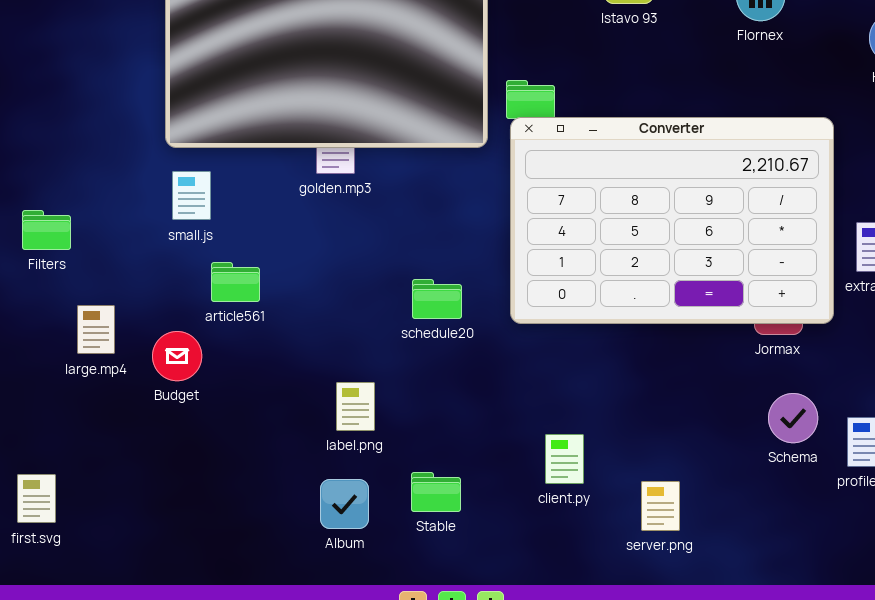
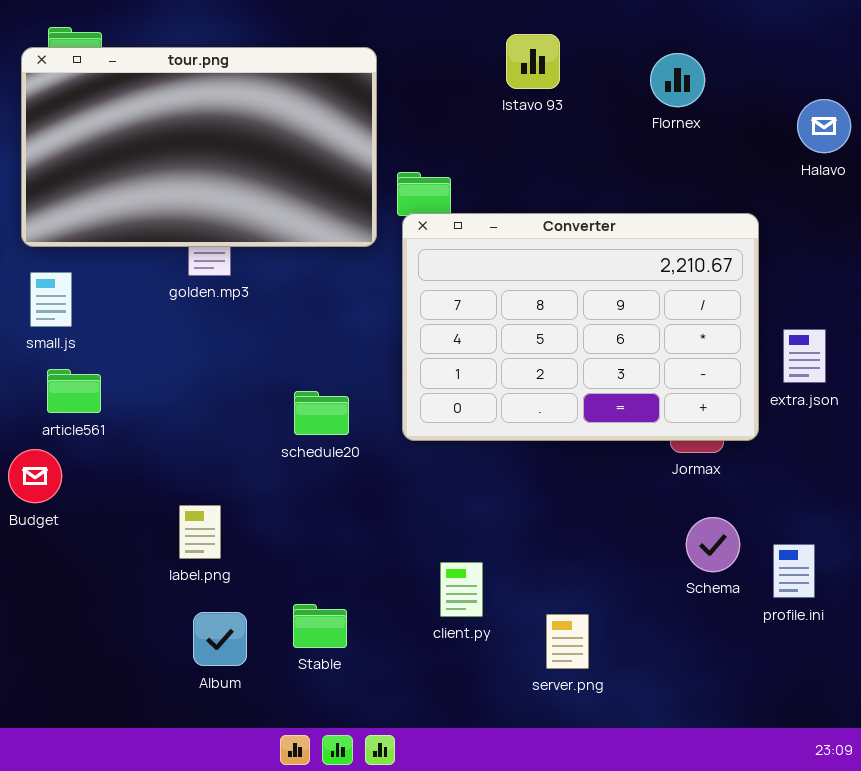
article561: [211,262,260,302] -> [47,369,101,413], moved
label.png: [336,382,375,431] -> [179,505,221,559], moved

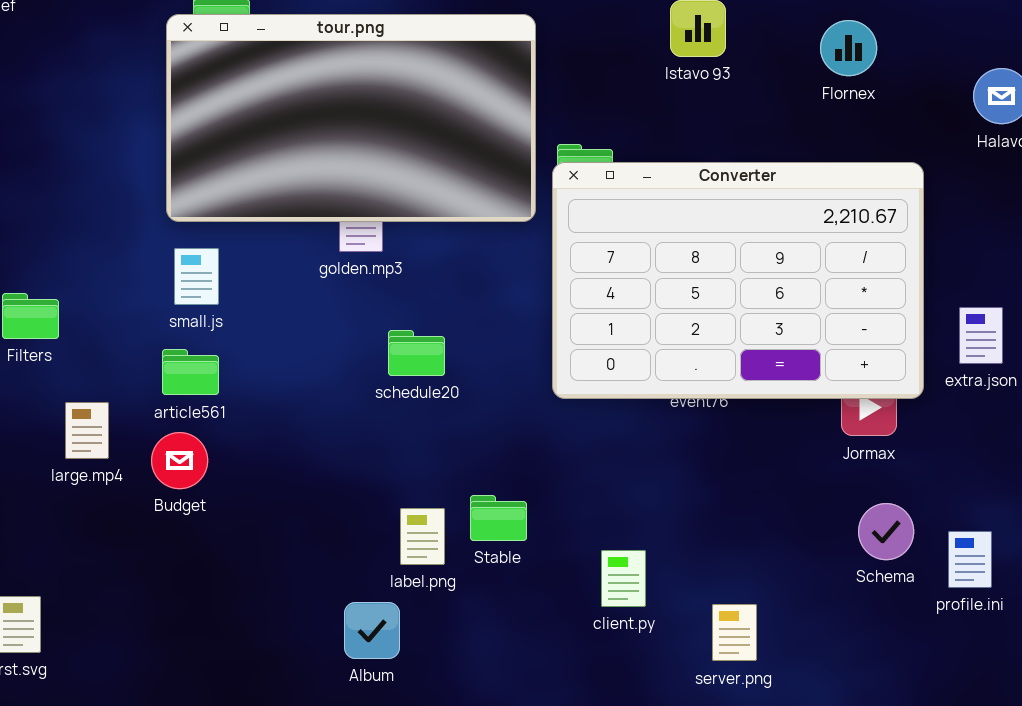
Converter: [402,213,759,441] -> [552,162,924,399], moved
article561: [47,369,101,413] -> [162,349,219,395], moved
schedule20: [294,391,349,435] -> [388,330,445,376], moved
label.png: [179,505,221,559] -> [400,508,445,565], moved
Stable: [293,604,347,648] -> [470,495,527,541], moved

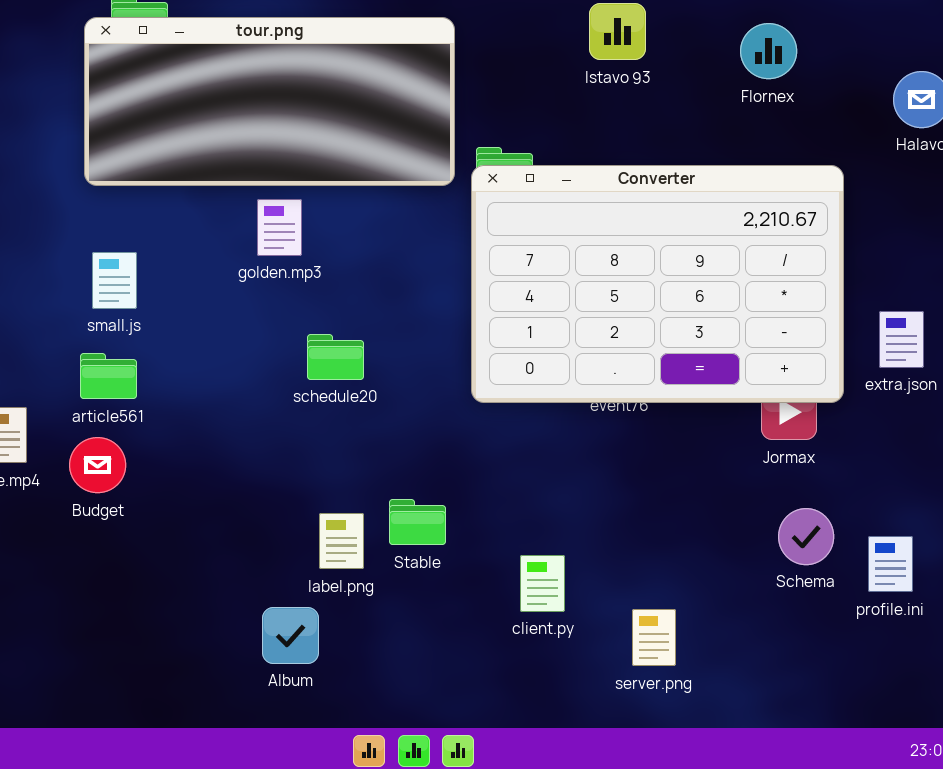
tour.png: [166,14,536,222] -> [84,17,455,186], resized

